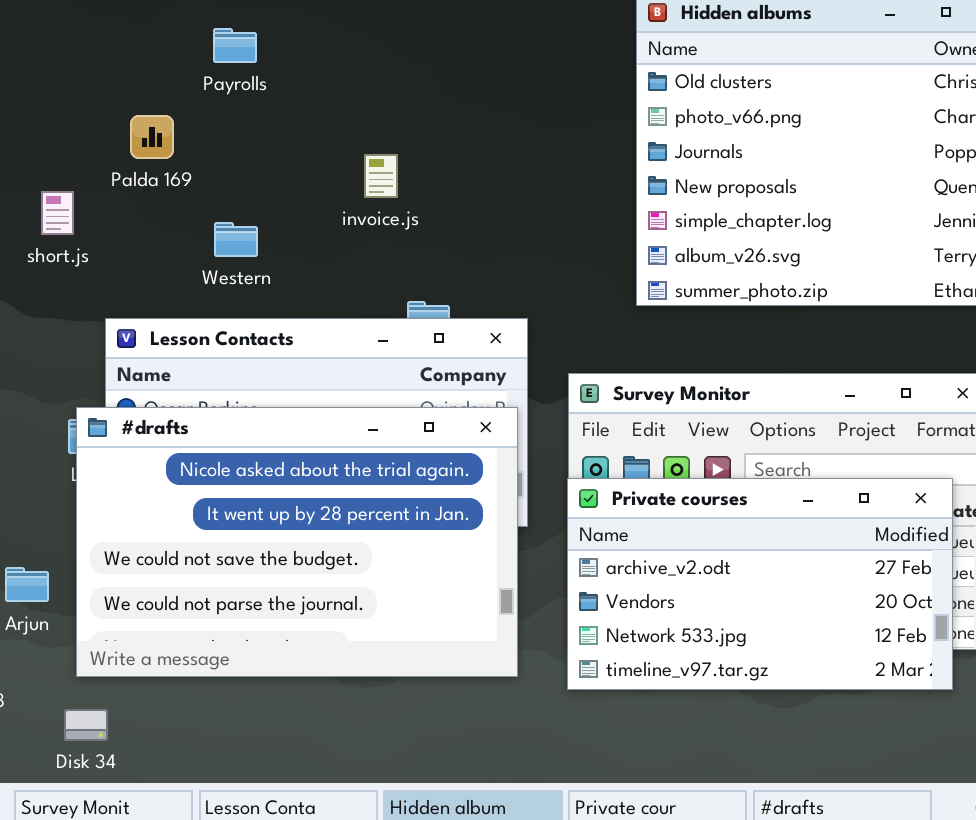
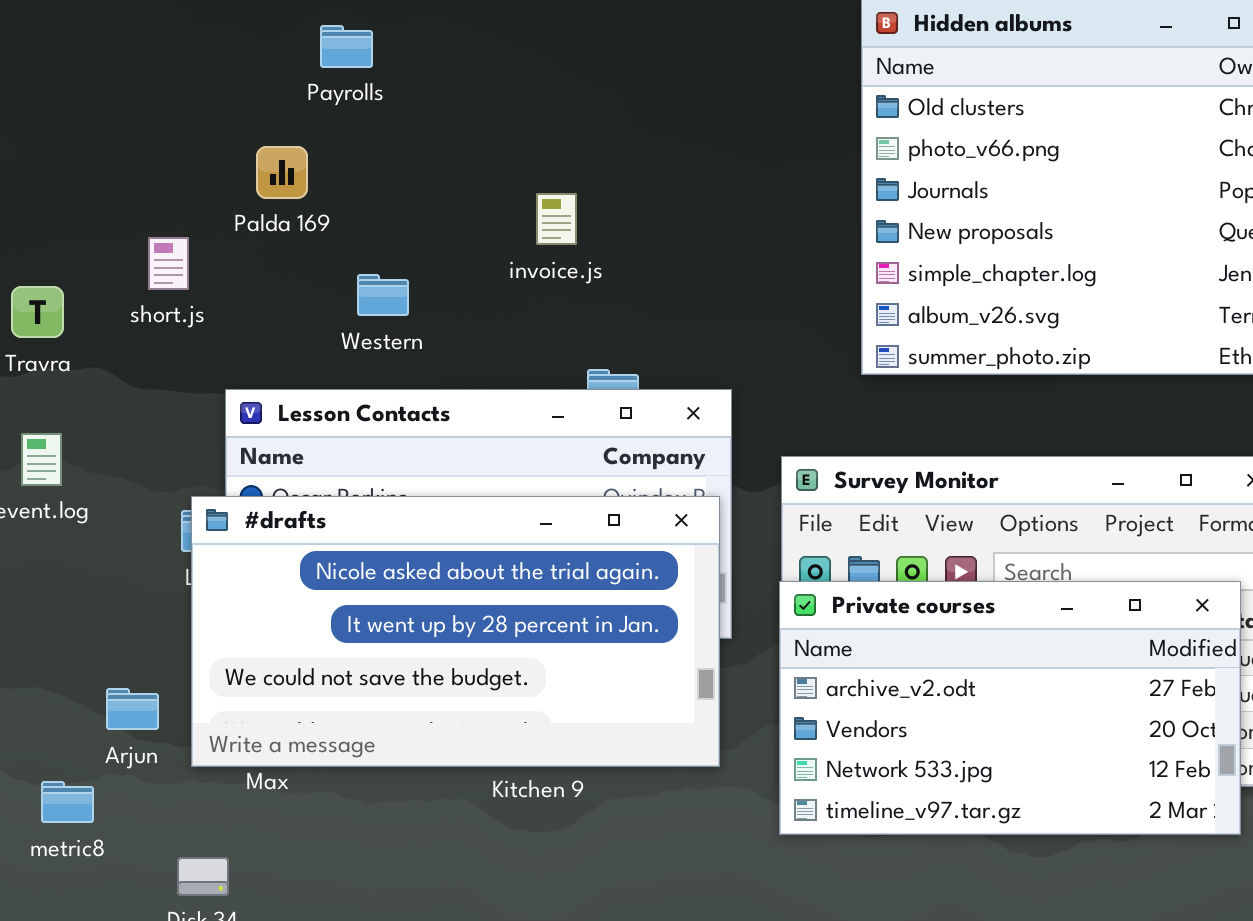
Payrolls: [213,28,257,63] -> [320,25,373,68], moved
#drafts: [76,407,518,677] -> [191,496,720,767], resized

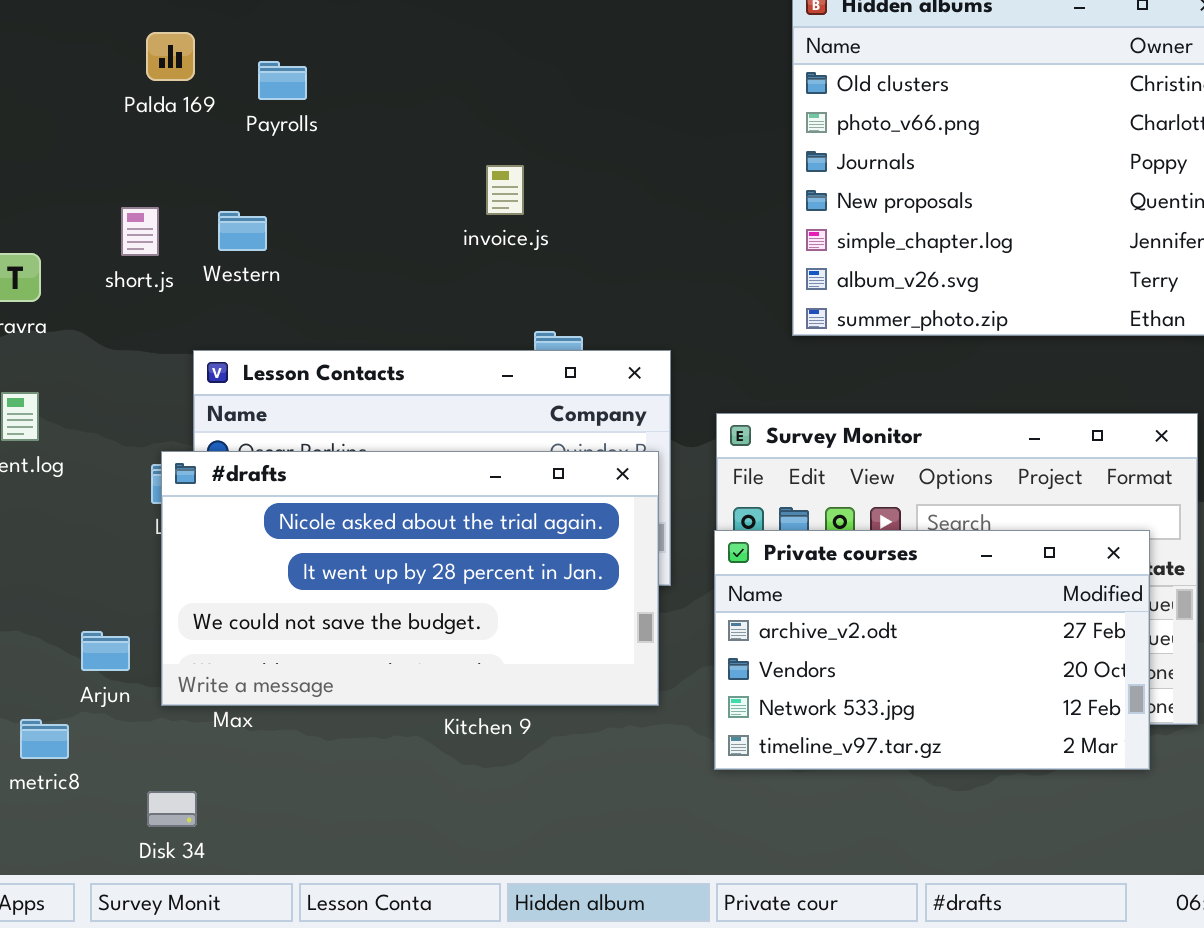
Payrolls: [320,25,373,68] -> [258,61,307,100], moved
Palda 169: [256,146,308,199] -> [146,32,195,81], moved
Western: [357,274,409,316] -> [218,211,267,251], moved

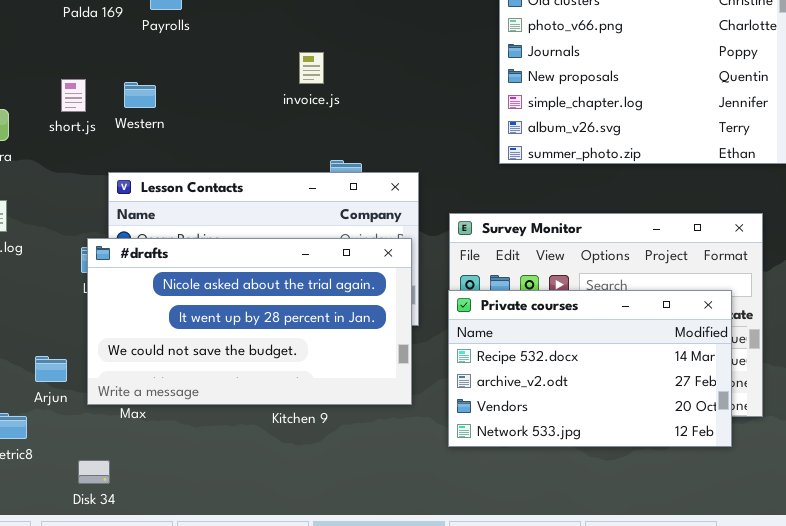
Private courses: [714,530,1150,770] -> [448,290,732,447], scrolled up 1 row

